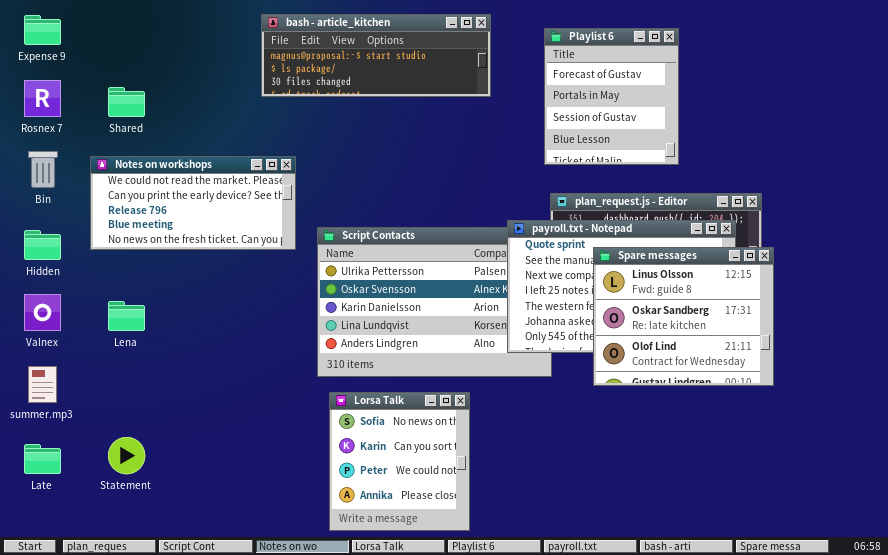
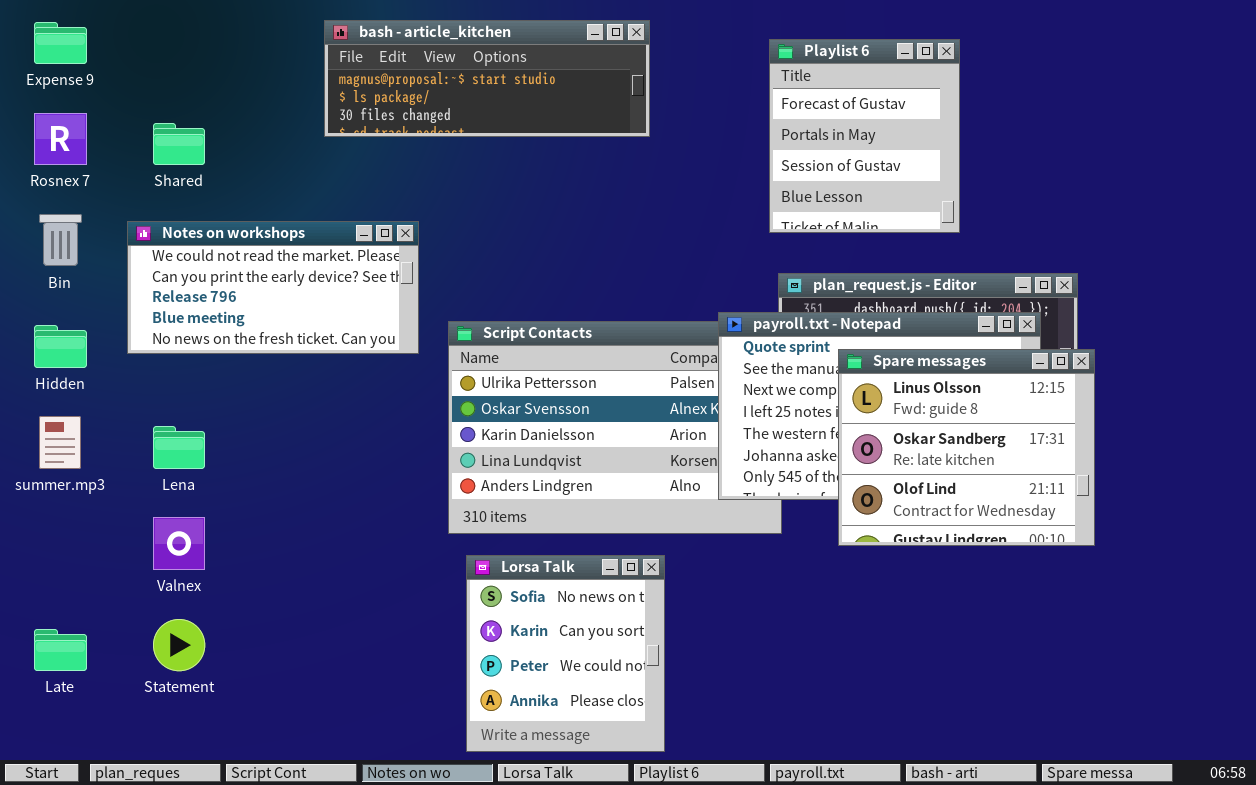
bash - article_kitchen: [261,14,491,97] -> [324,20,650,137], moved
Valnex: [24,294,61,331] -> [153,517,205,570], moved
summer.mp3: [28,366,57,403] -> [39,416,81,469], moved

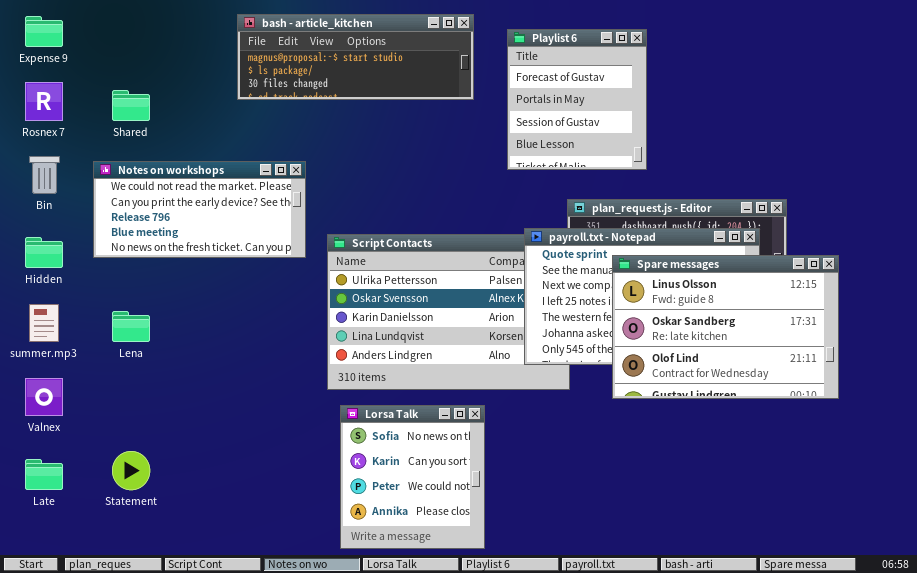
Playlist 6: [769,39,960,233] -> [507,29,647,170], moved
Spare messages: [838,349,1095,546] -> [612,255,839,399], resized
Valnex: [153,517,205,570] -> [25,378,63,416], moved

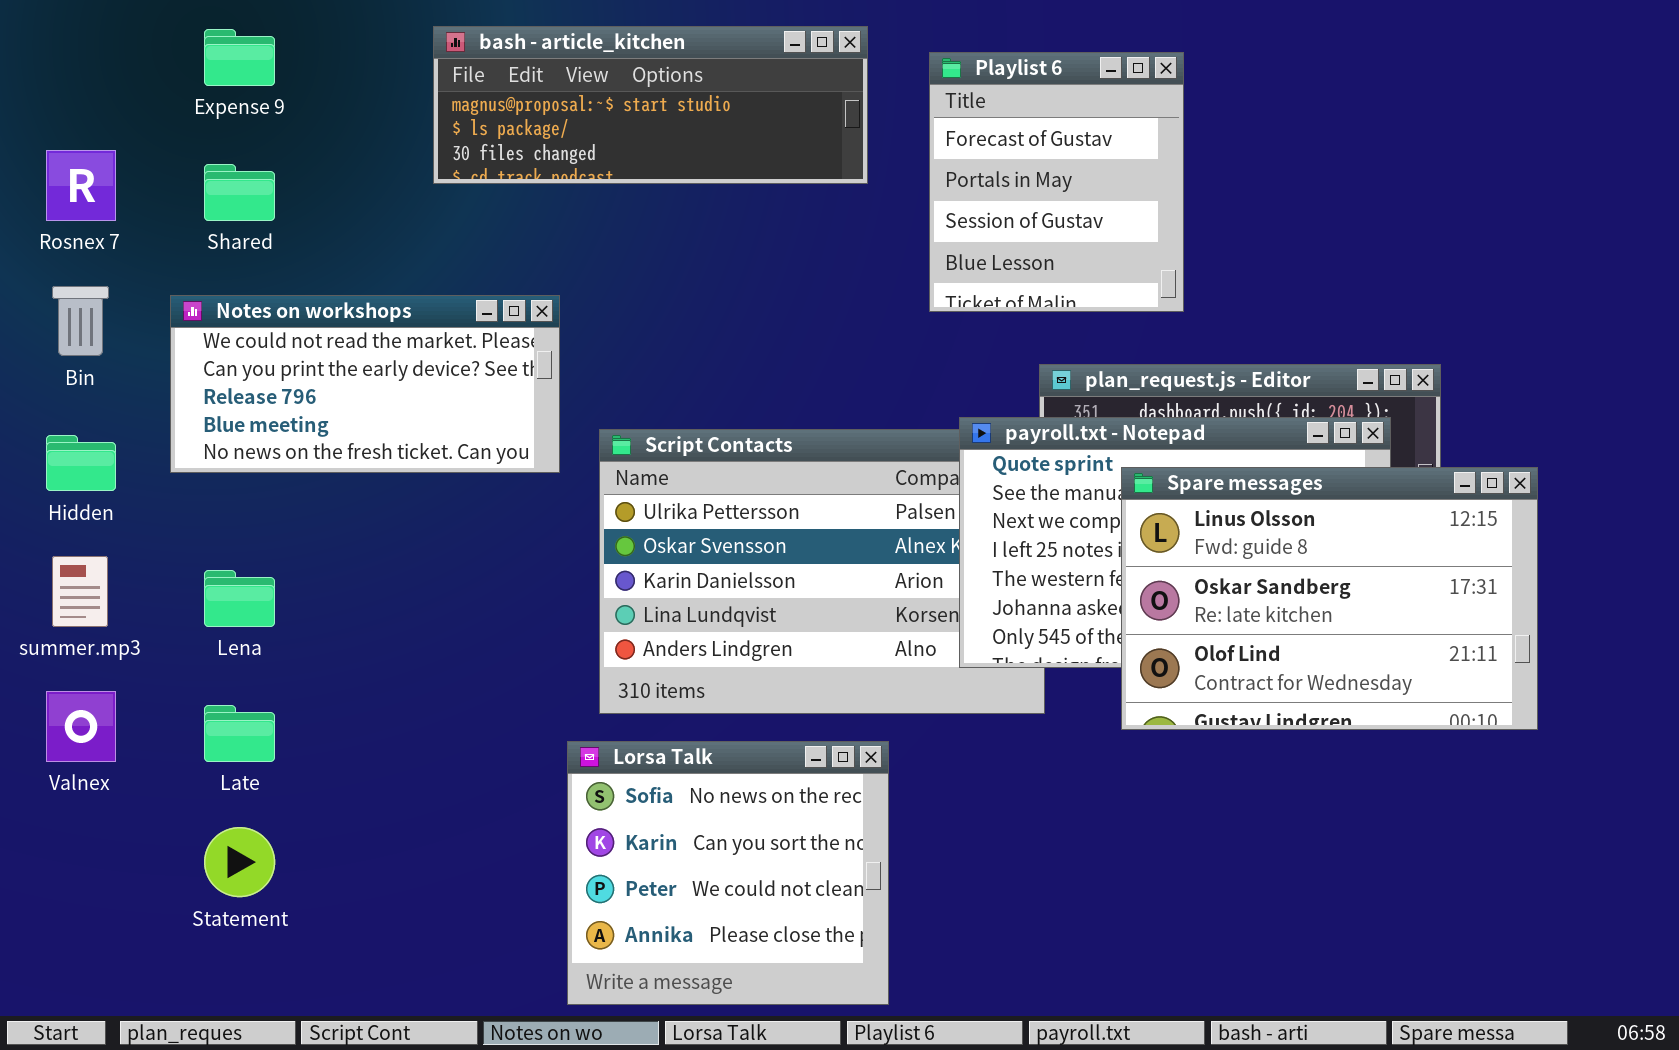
Expense 9: [25,16,63,47] -> [204,29,275,86], moved
Lorsa Talk: [340,405,485,549] -> [567,741,889,1005], resized
Late: [25,459,63,490] -> [204,705,275,762], moved

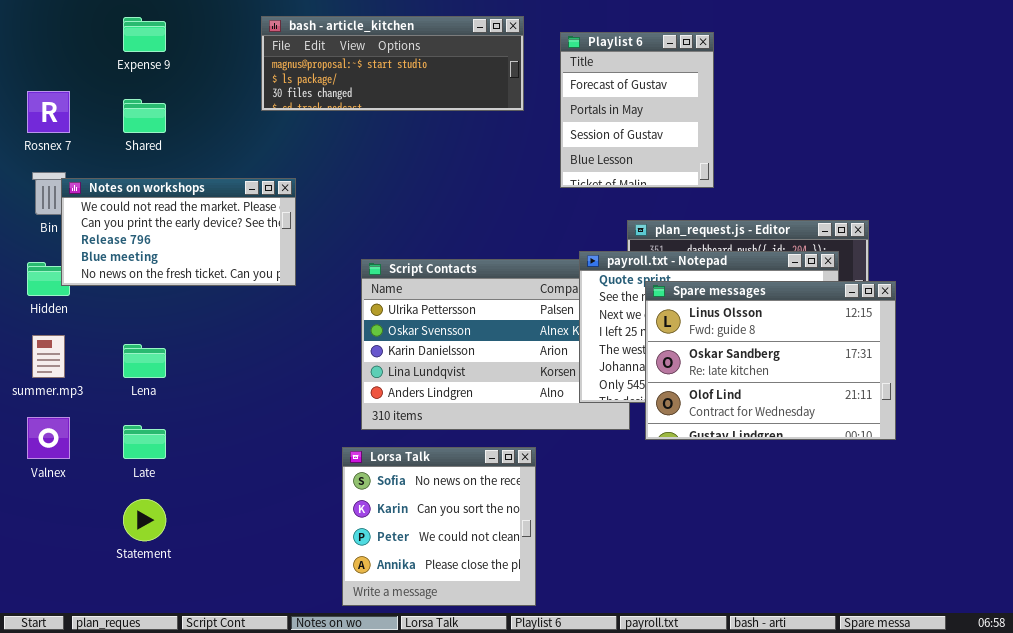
Notes on workshops: [170,295,560,473] -> [61,178,296,286], moved
Spare messages: [1121,467,1538,730] -> [645,281,896,440], moved

